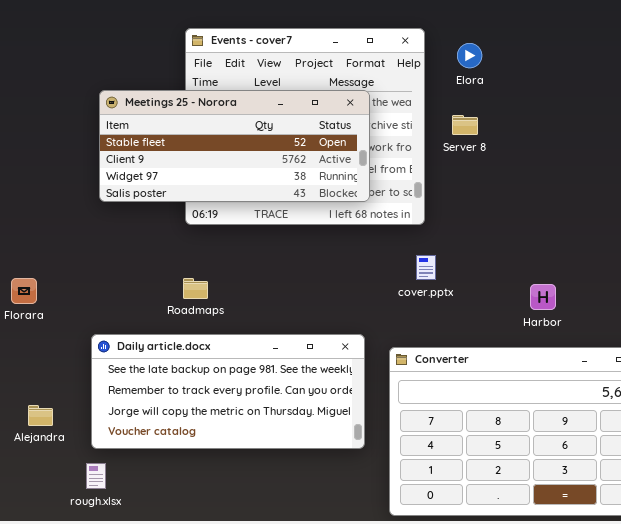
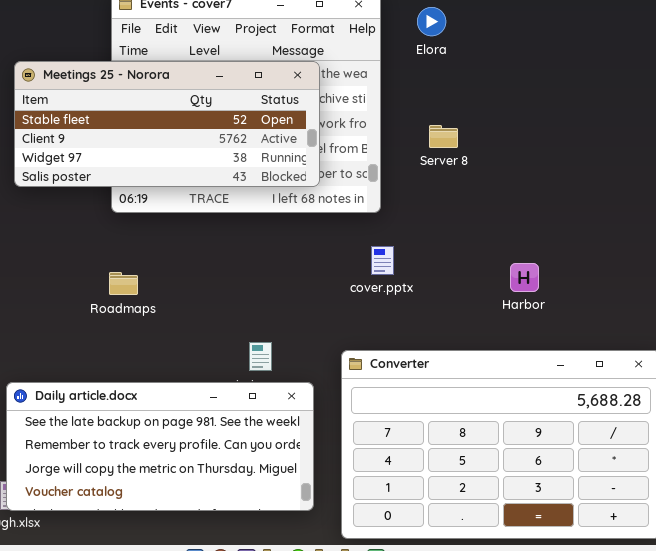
Server 8: [452,115,478,135] -> [429,125,458,148], moved
Harbor: [530,284,556,310] -> [510,263,539,292], moved
Daily article.docx: [91,334,365,449] -> [6,382,314,511], moved

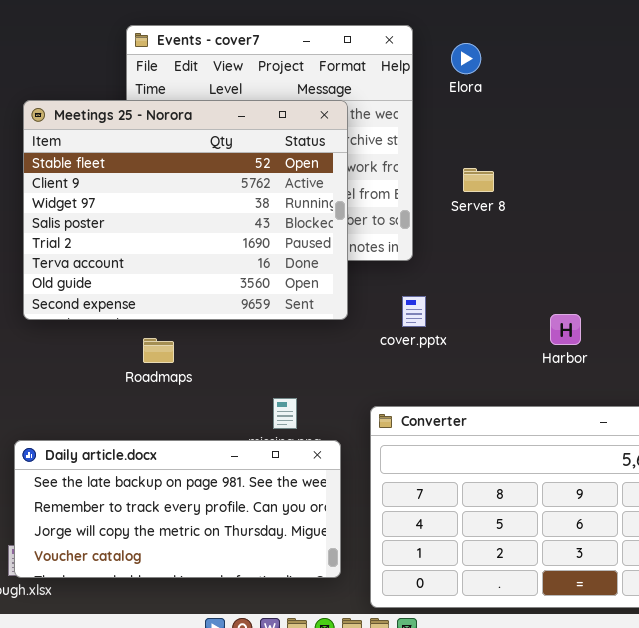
Meetings 25 - Norora: [14,61,320,187] -> [23,100,348,320], resized
Roadmaps: [109,272,138,295] -> [143,338,174,363], moved

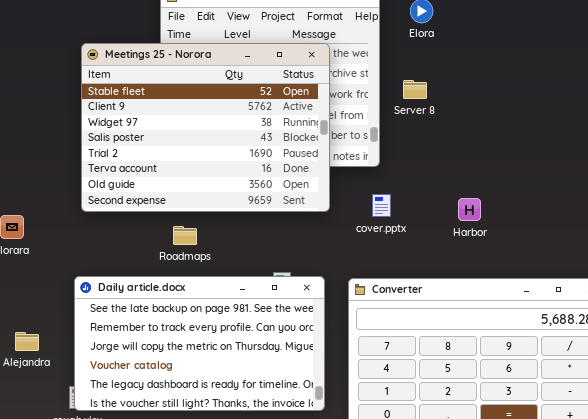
Server 8: [463,168,494,192] -> [403,80,427,99], moved
Harbor: [550,314,581,345] -> [458,198,481,221], moved
Daily article.docx: [14,440,341,578] -> [74,276,325,411], resized

